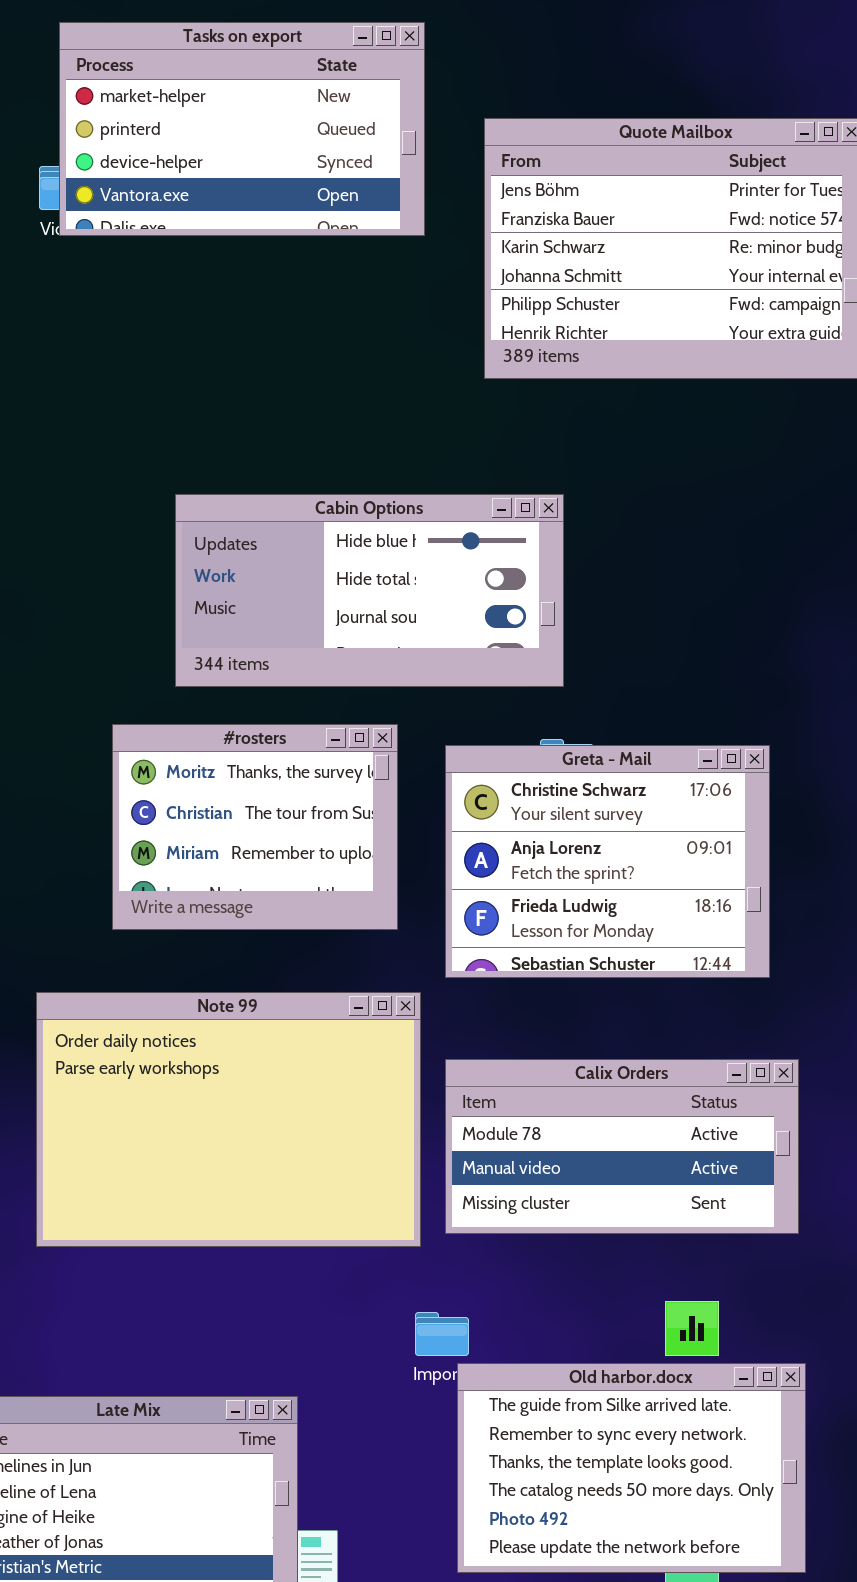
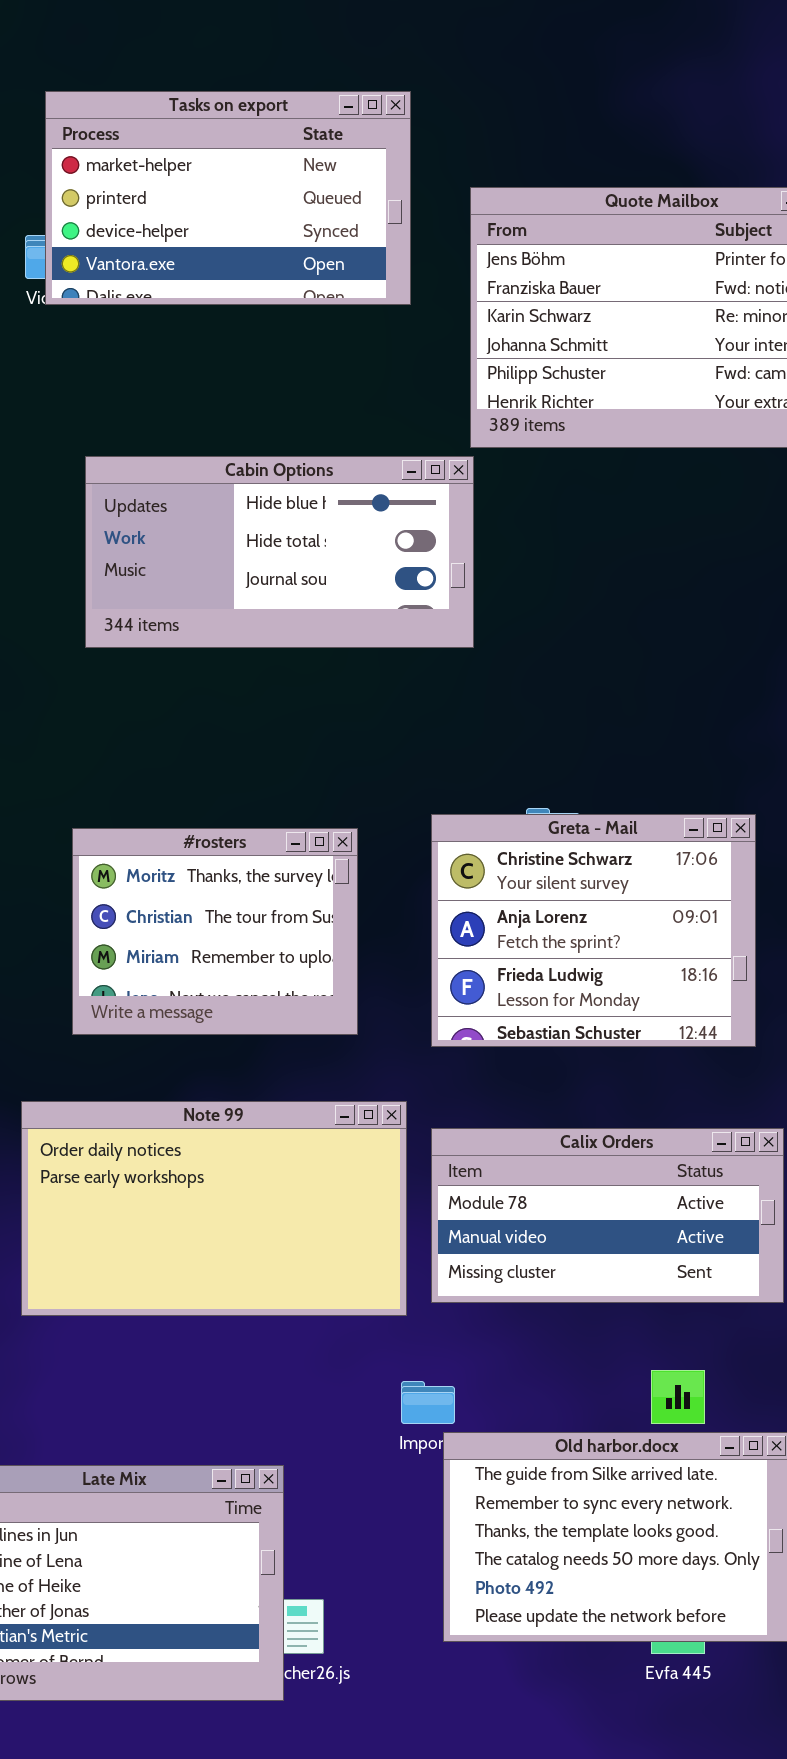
Cabin Options: [175,494,564,687] -> [85,456,474,648], moved
#rosters: [112,724,398,930] -> [72,828,358,1035], moved
Note 99: [36,992,421,1247] -> [21,1101,407,1316], resized

